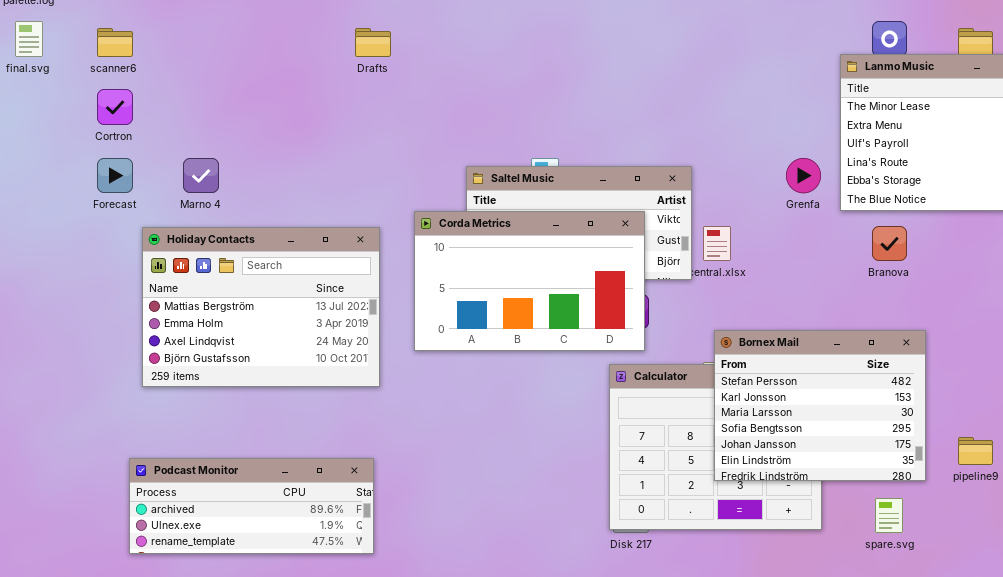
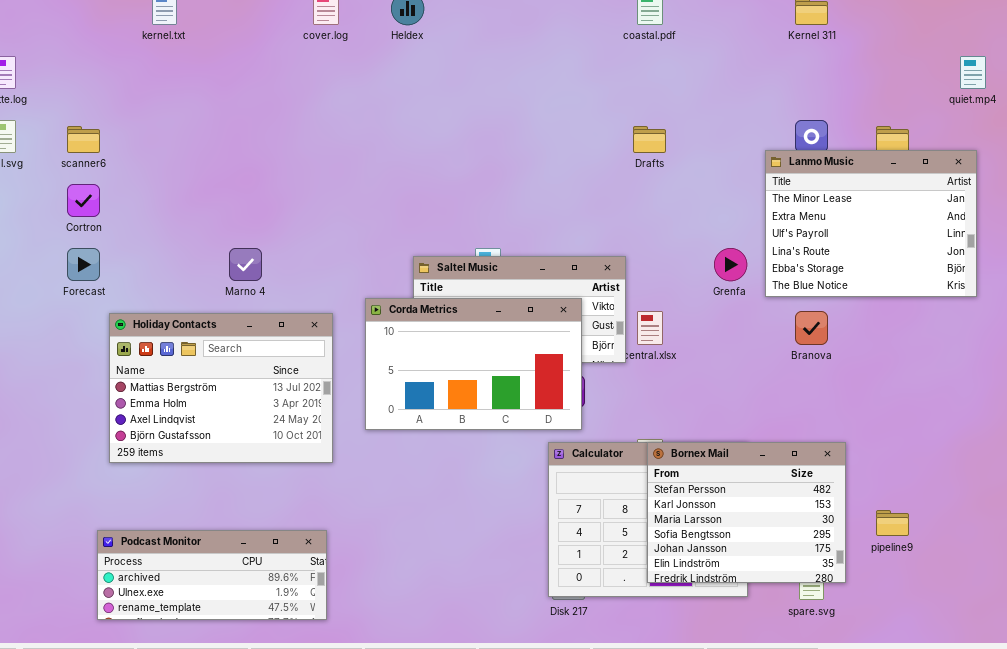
Drafts: [355,28,391,57] -> [633,126,666,153], moved
Marno 4: [183,158,219,193] -> [229,248,262,281], moved
Bornex Mail: [714,330,926,481] -> [647,442,846,583], moved

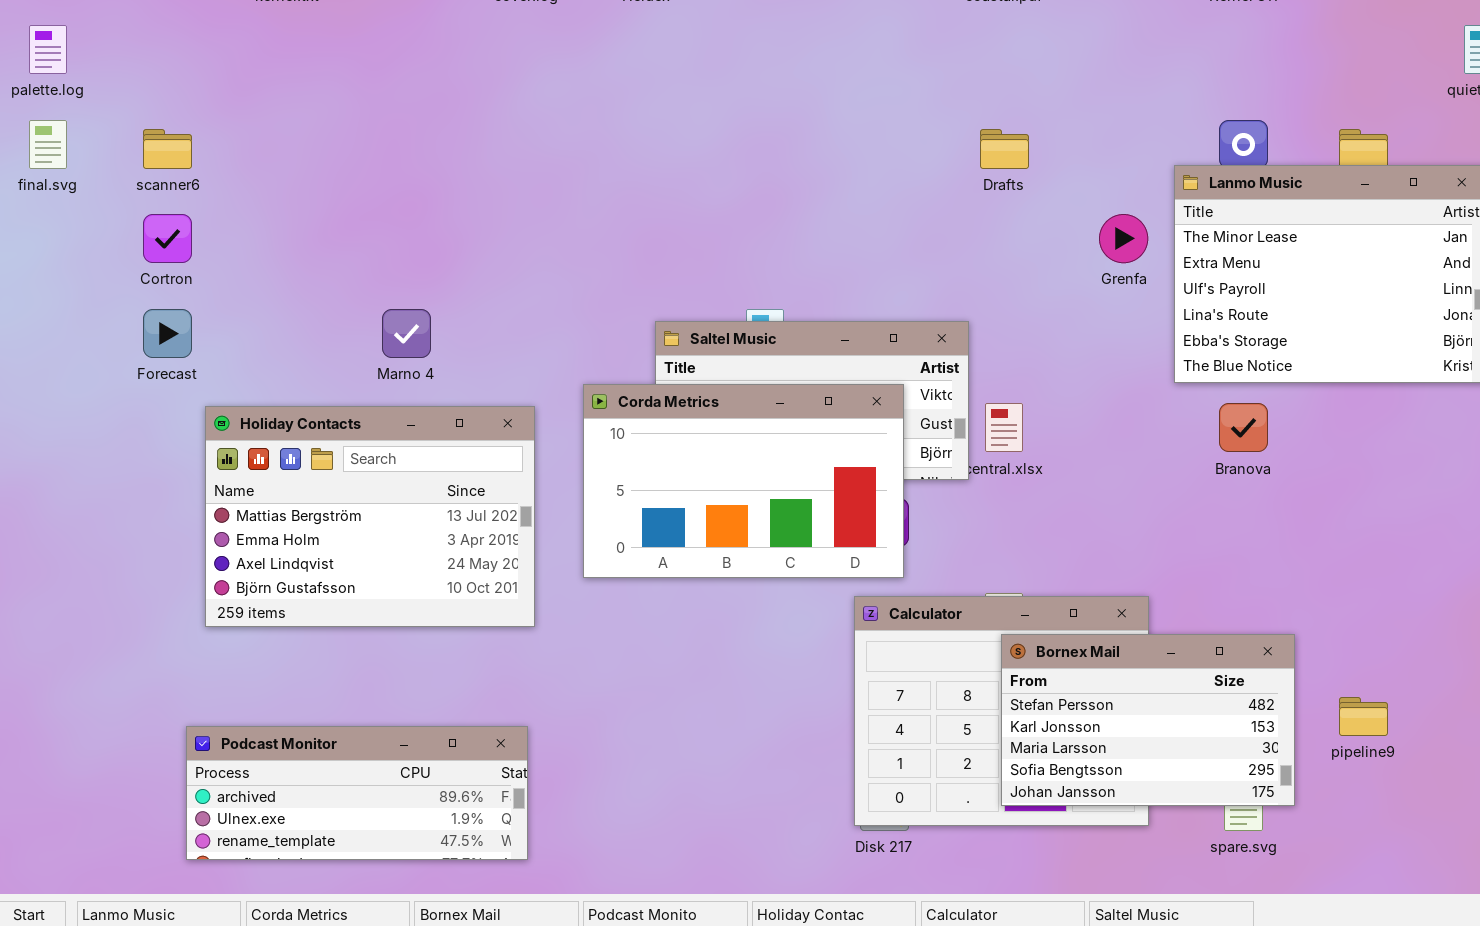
Grenfa: [714,248,747,281] -> [1099,214,1148,263], moved
Bornex Mail: [647,442,846,583] -> [1001,634,1295,806], resized

